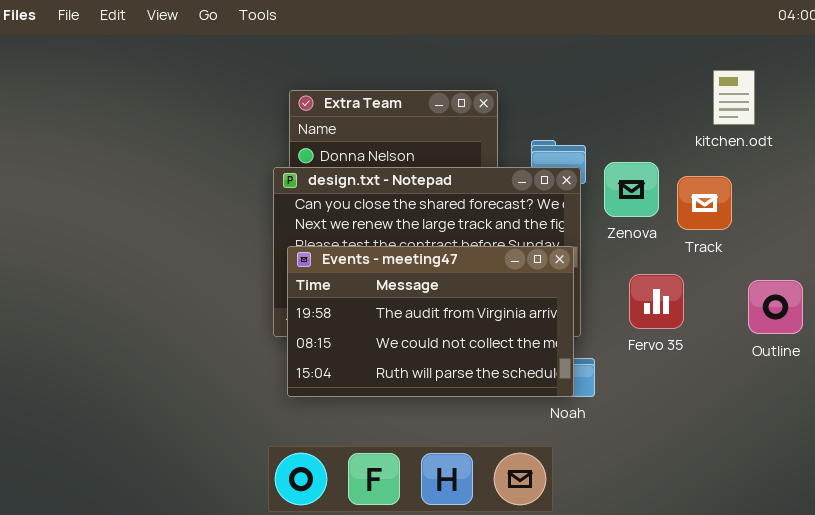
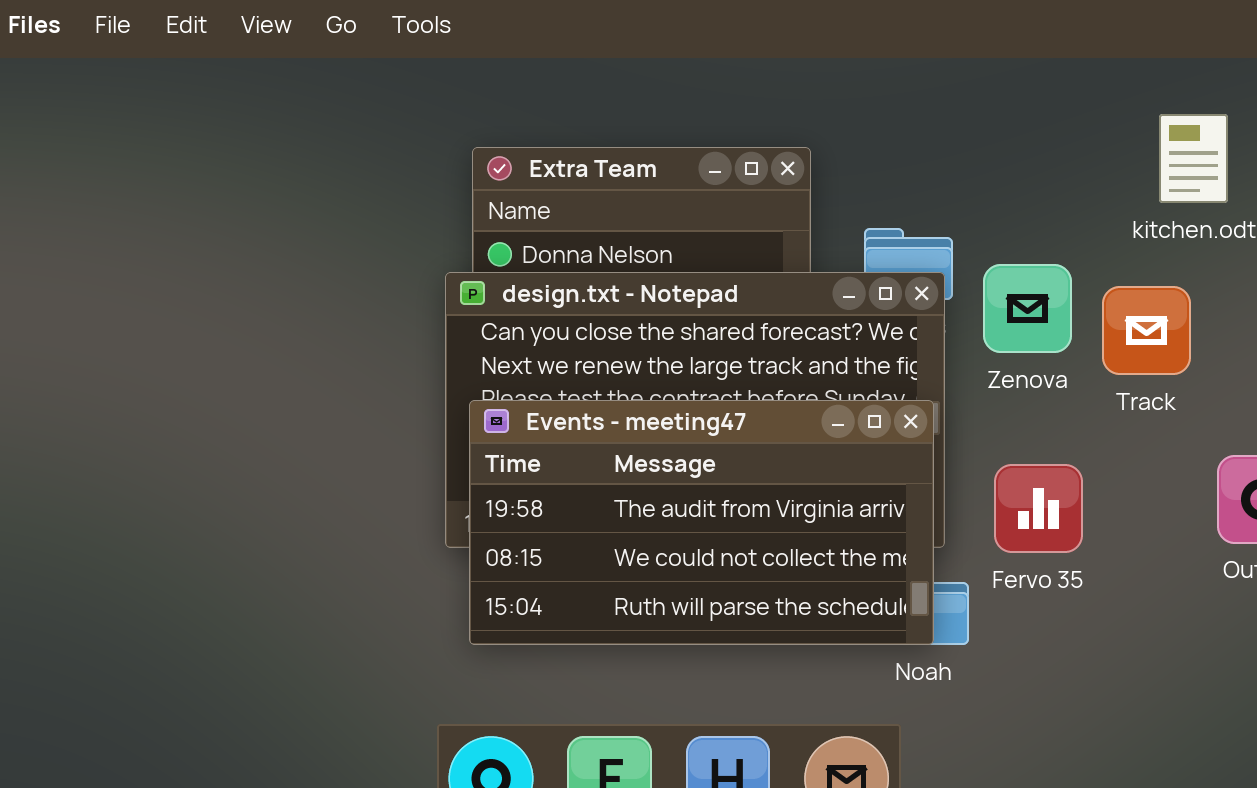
Fervo 35: [629,274,684,329] -> [994,464,1083,553], moved

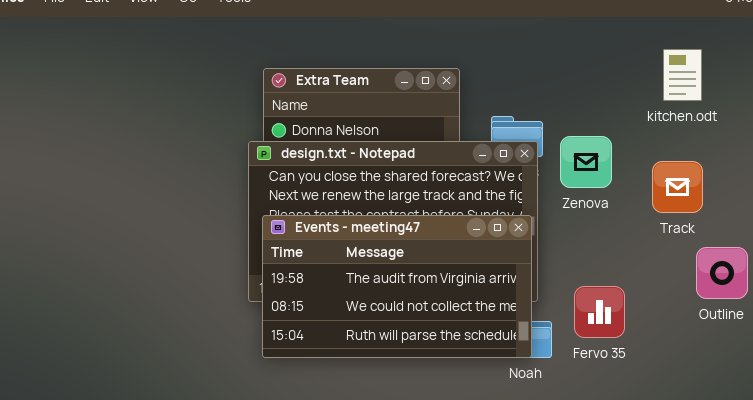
Track: [1102,286,1191,375] -> [652,161,703,213], moved
Fervo 35: [994,464,1083,553] -> [574,286,625,338], moved

